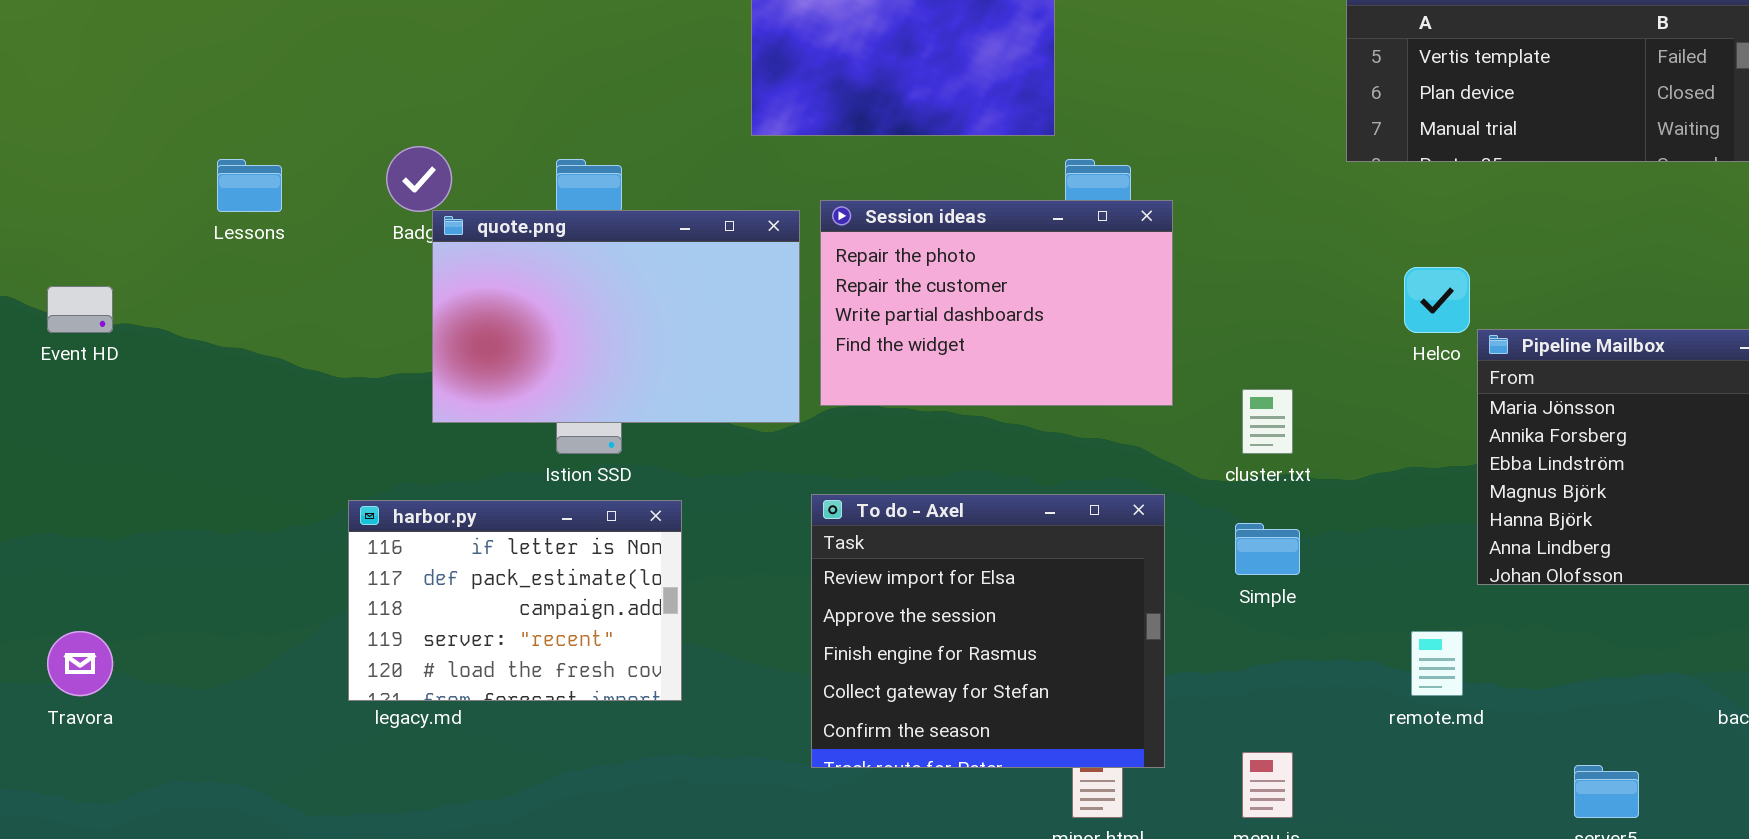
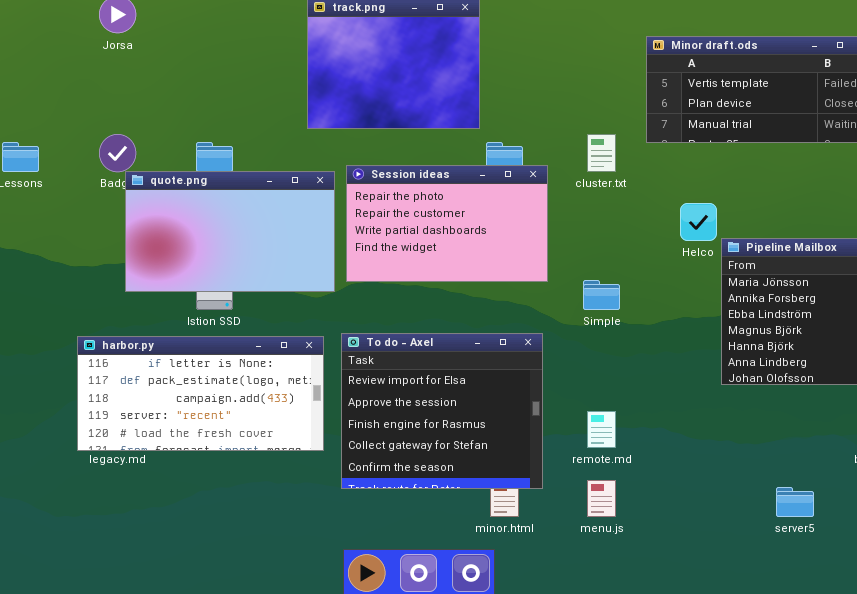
cluster.txt: [1242,389,1293,454] -> [587,134,616,172], moved
harbor.py: [348,500,682,701] -> [77,336,324,451], resized
Simple: [1235,523,1300,575] -> [583,280,620,310], moved
remote.md: [1411,631,1463,696] -> [587,411,616,448], moved

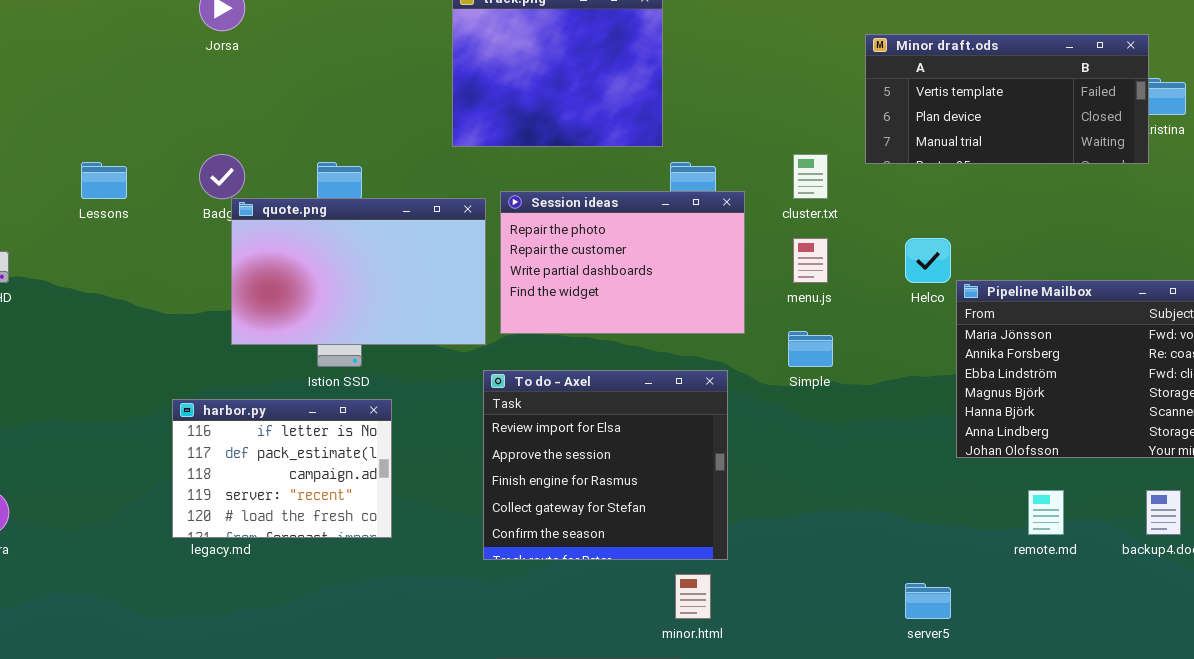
To do - Axel: [341,333,543,489] -> [483,370,728,560], moved
harbor.py: [77,336,324,451] -> [172,399,392,538], resized
remote.md: [587,411,616,448] -> [1028,490,1064,535], moved
menu.js: [587,480,616,517] -> [793,238,828,283], moved
server5: [776,487,814,517] -> [905,583,951,619], moved

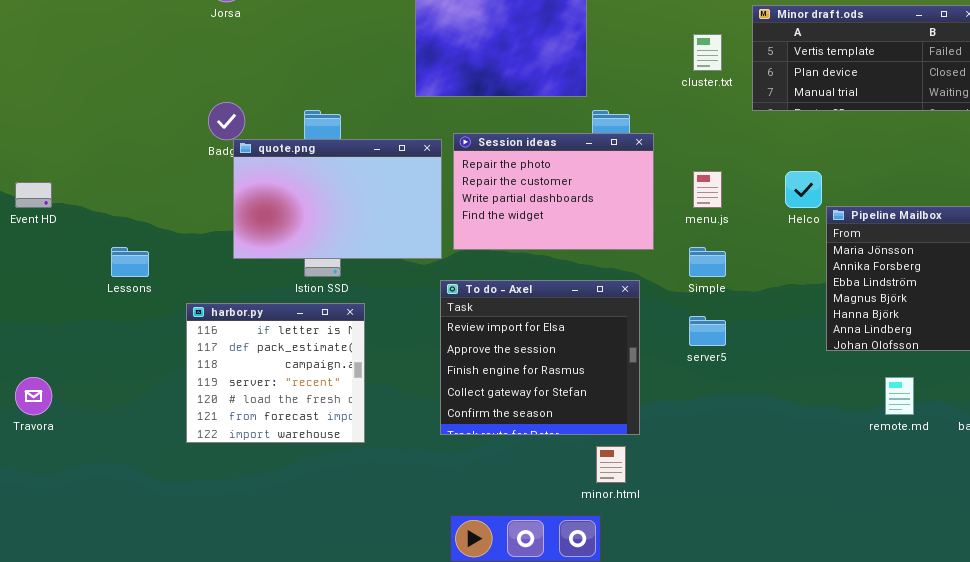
cluster.txt: [793,154,828,199] -> [693,34,722,71], moved
Lessons: [81,162,127,199] -> [111,247,149,277], moved
harbor.py: [172,399,392,538] -> [186,303,365,443], resized
server5: [905,583,951,619] -> [689,316,726,346], moved

